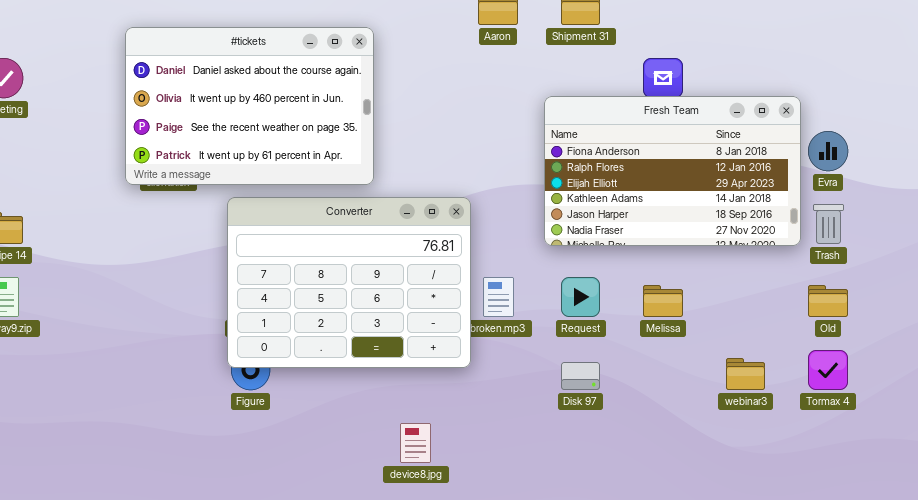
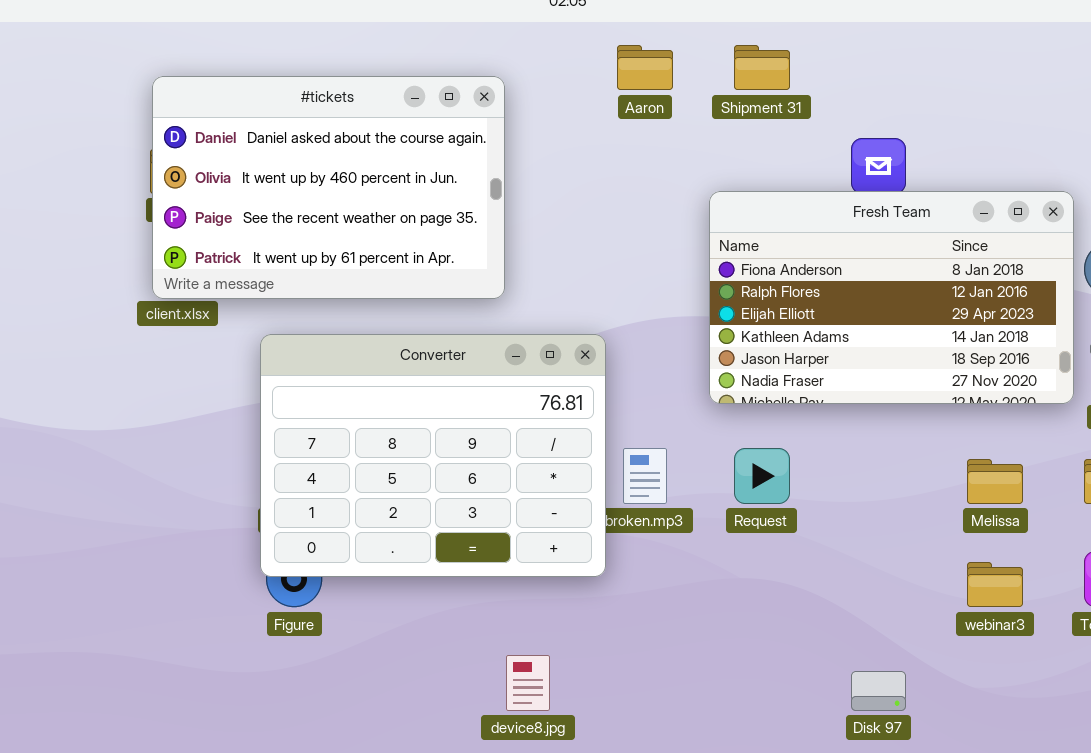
#tickets: [125,27,374,185] -> [152,76,505,299], moved
Melissa: [643,285,683,317] -> [967,459,1023,504], moved
Disk 97: [561,362,600,390] -> [851,671,906,711], moved

